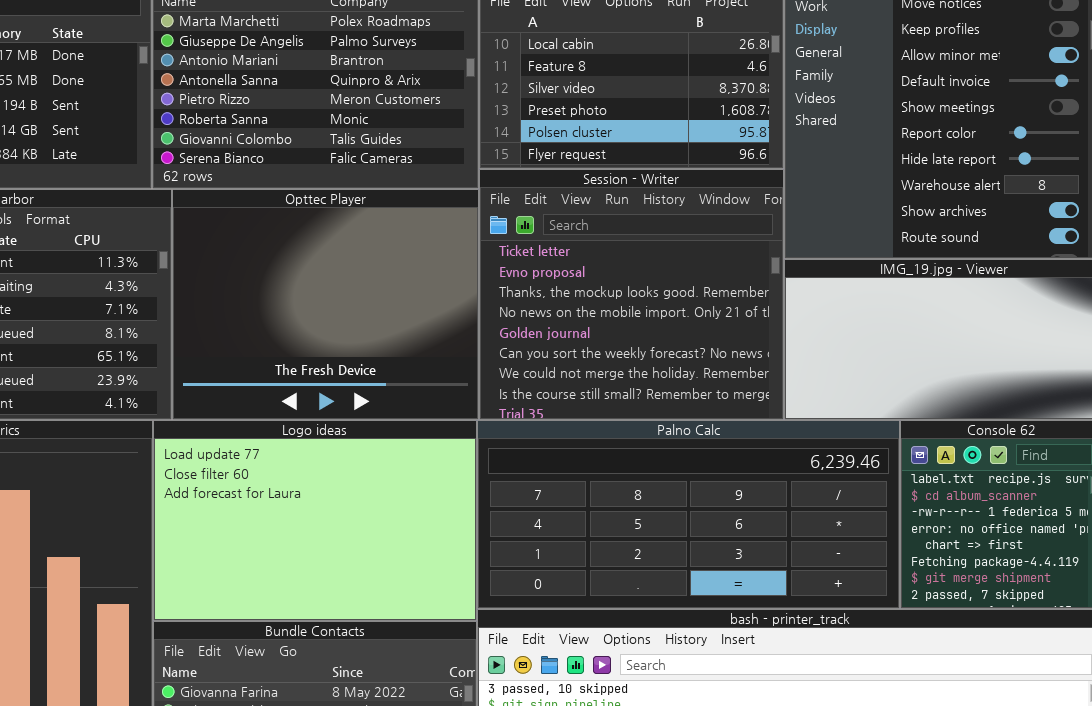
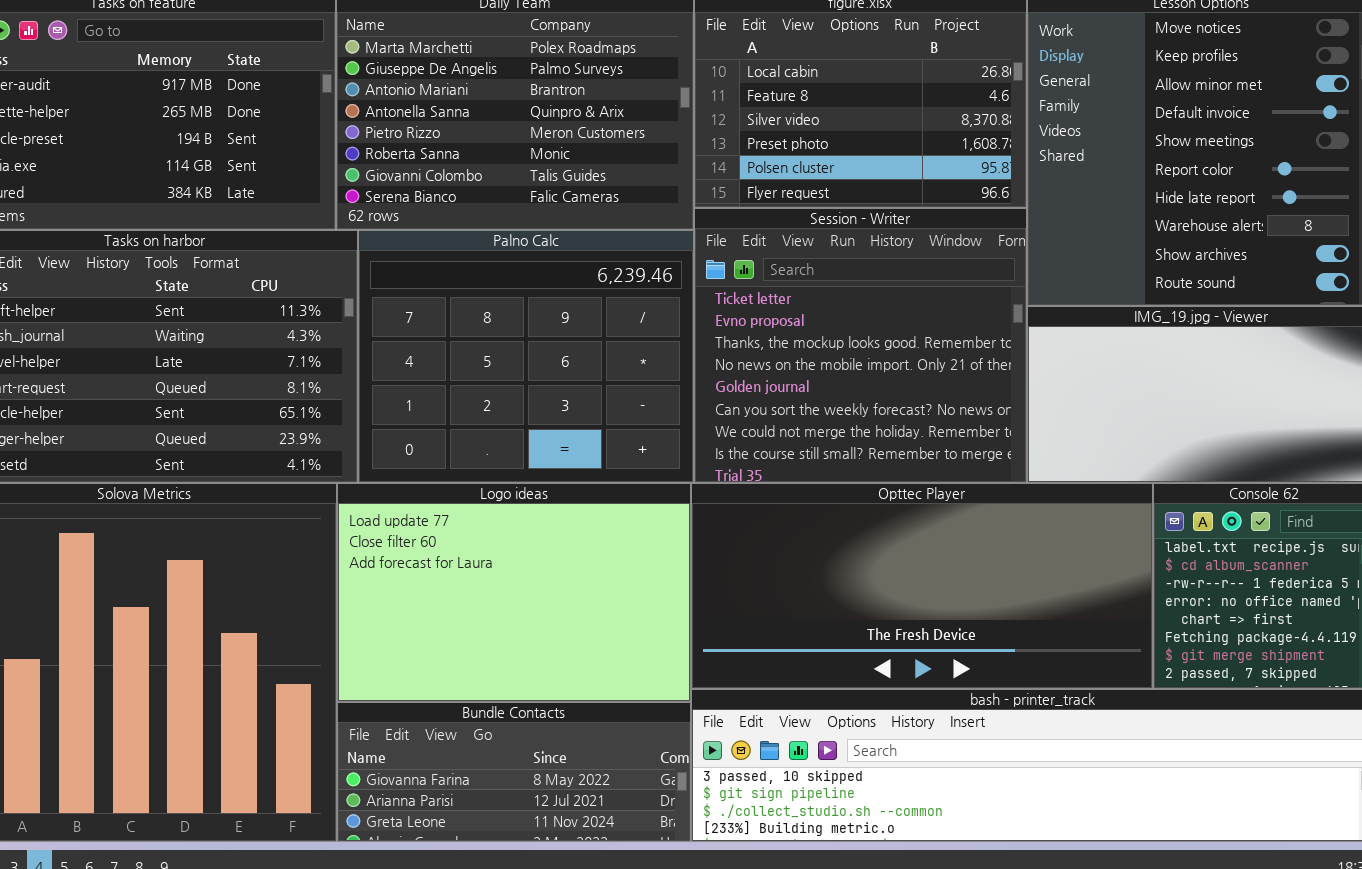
Opttec Player: [172,189,479,420] -> [691,483,1153,689], moved, resized
Palno Calc: [477,420,900,609] -> [358,230,694,483], moved, resized

